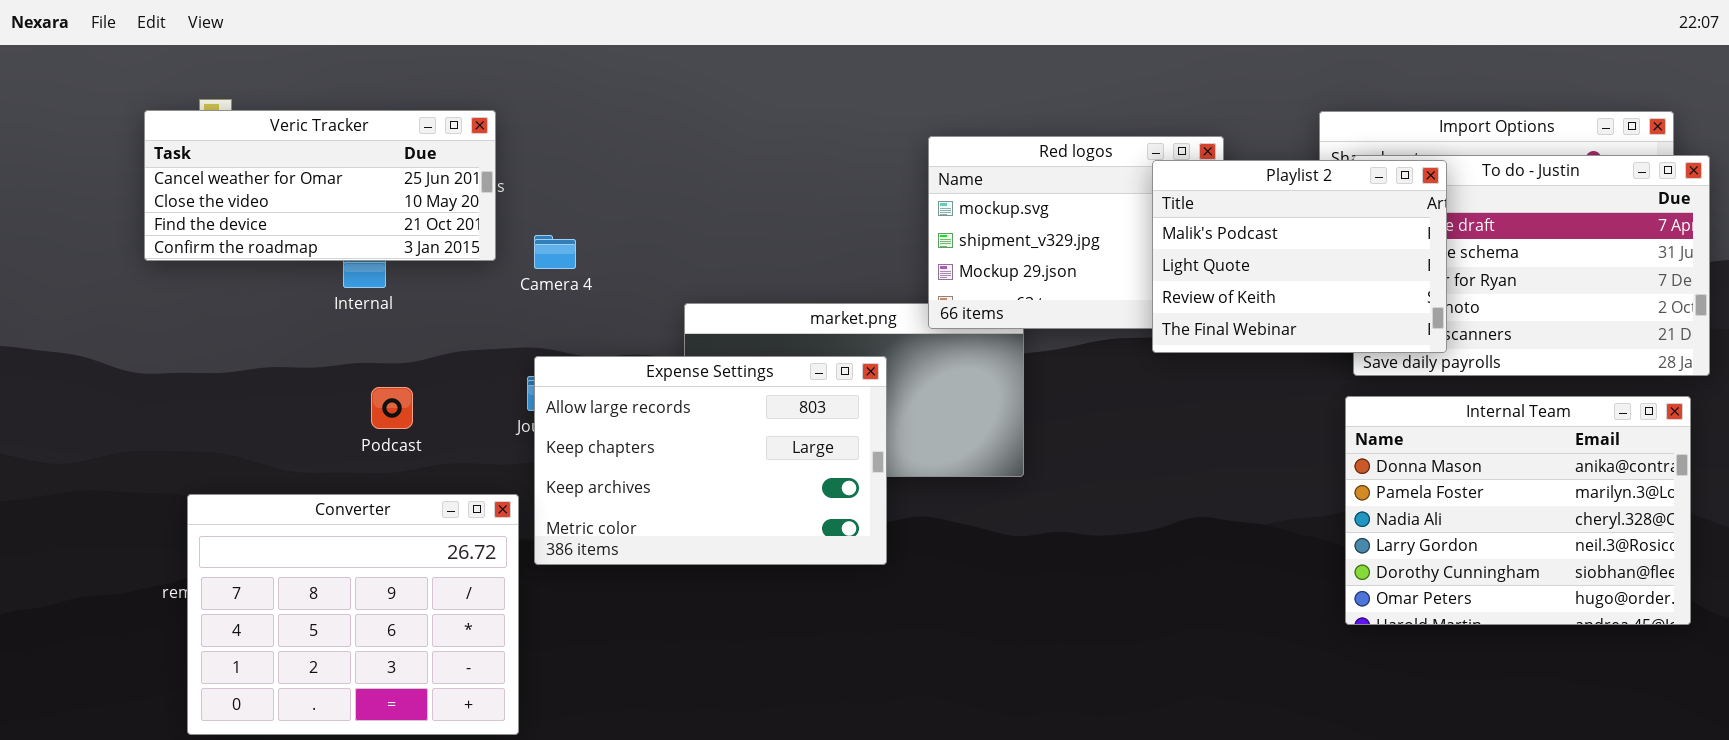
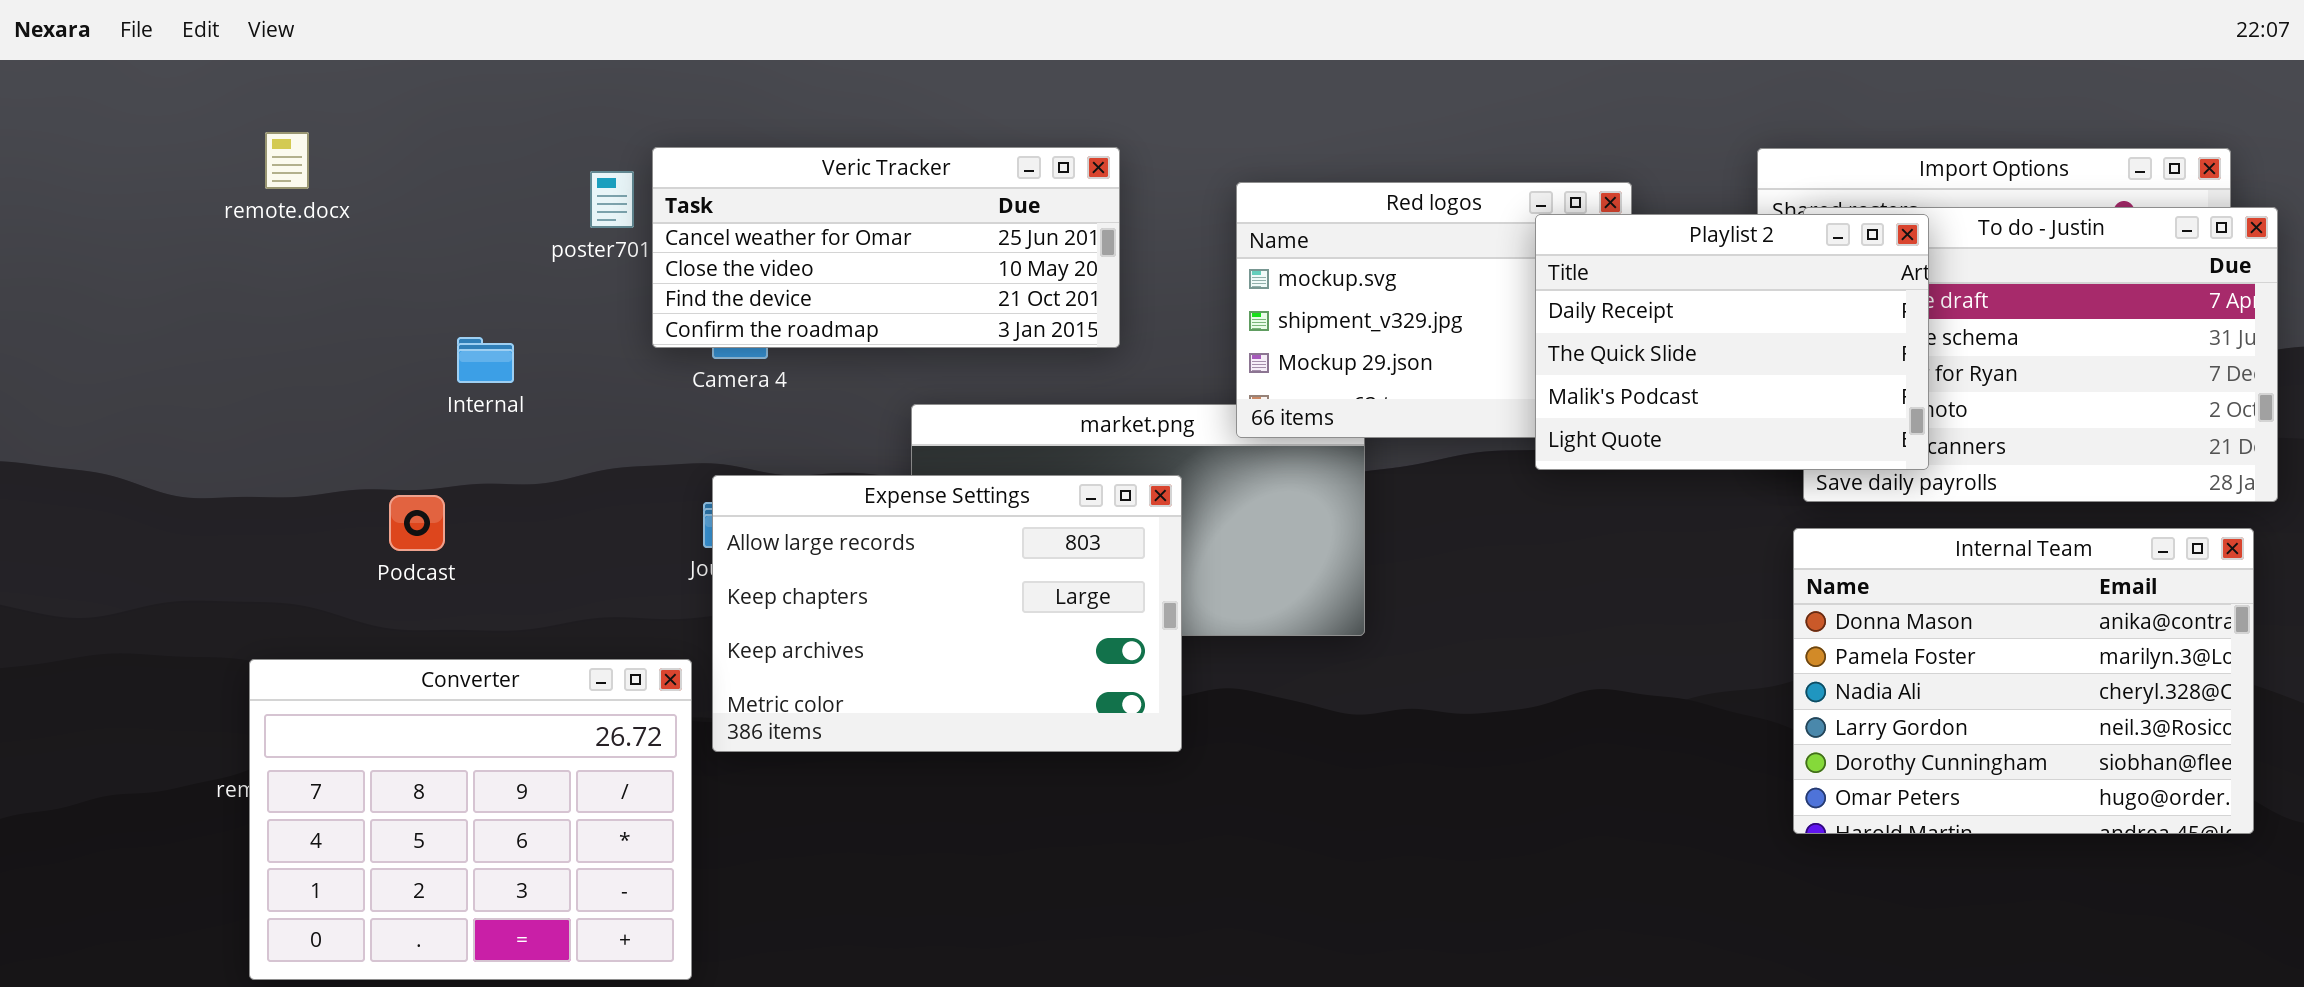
Veric Tracker: [144,110,496,261] -> [652,147,1120,348], moved
Playlist 2: [1152,160,1447,353] -> [1535,214,1929,470], scrolled up 2 rows
Podcast: [371,387,413,429] -> [389,495,445,551], moved

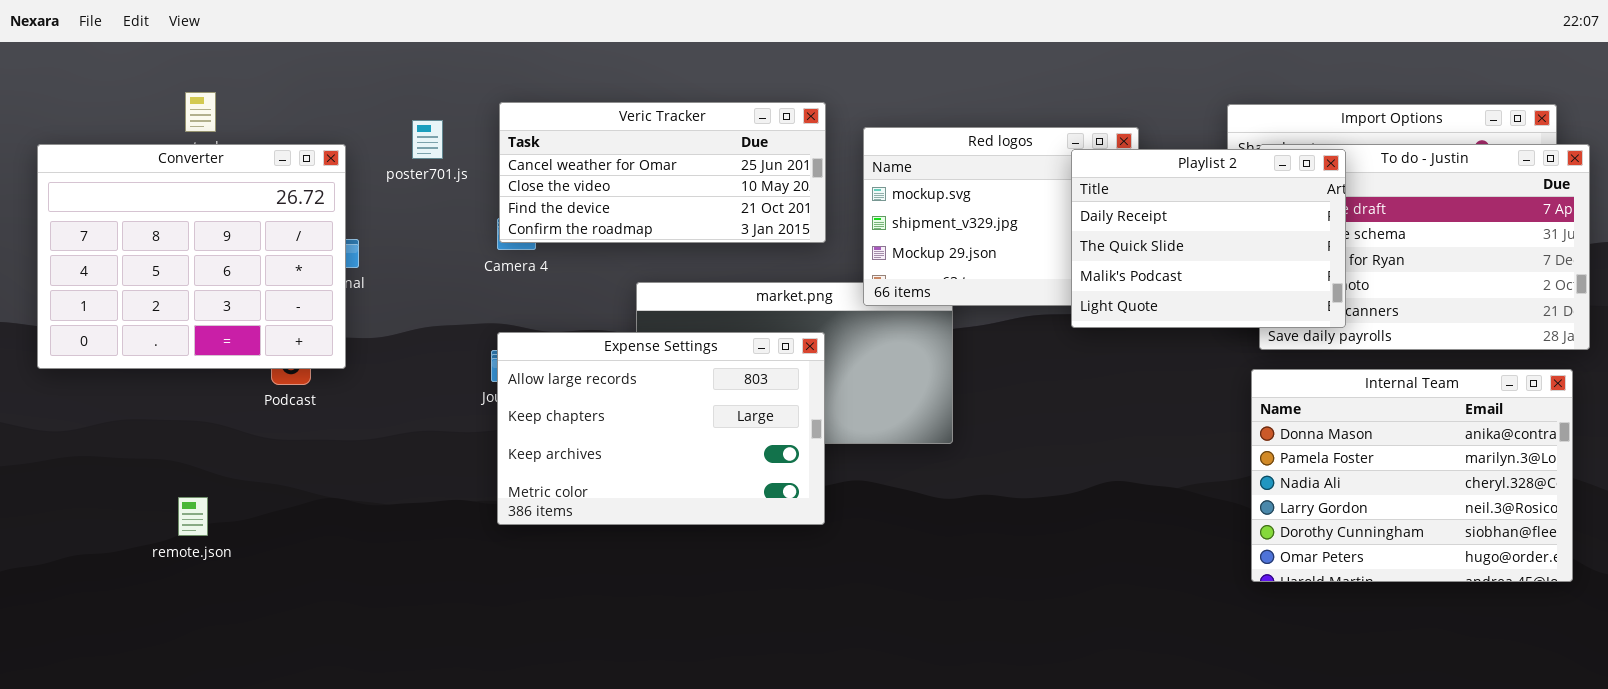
Veric Tracker: [652,147,1120,348] -> [499,102,826,243], moved
Converter: [249,659,692,980] -> [37,144,346,369], moved

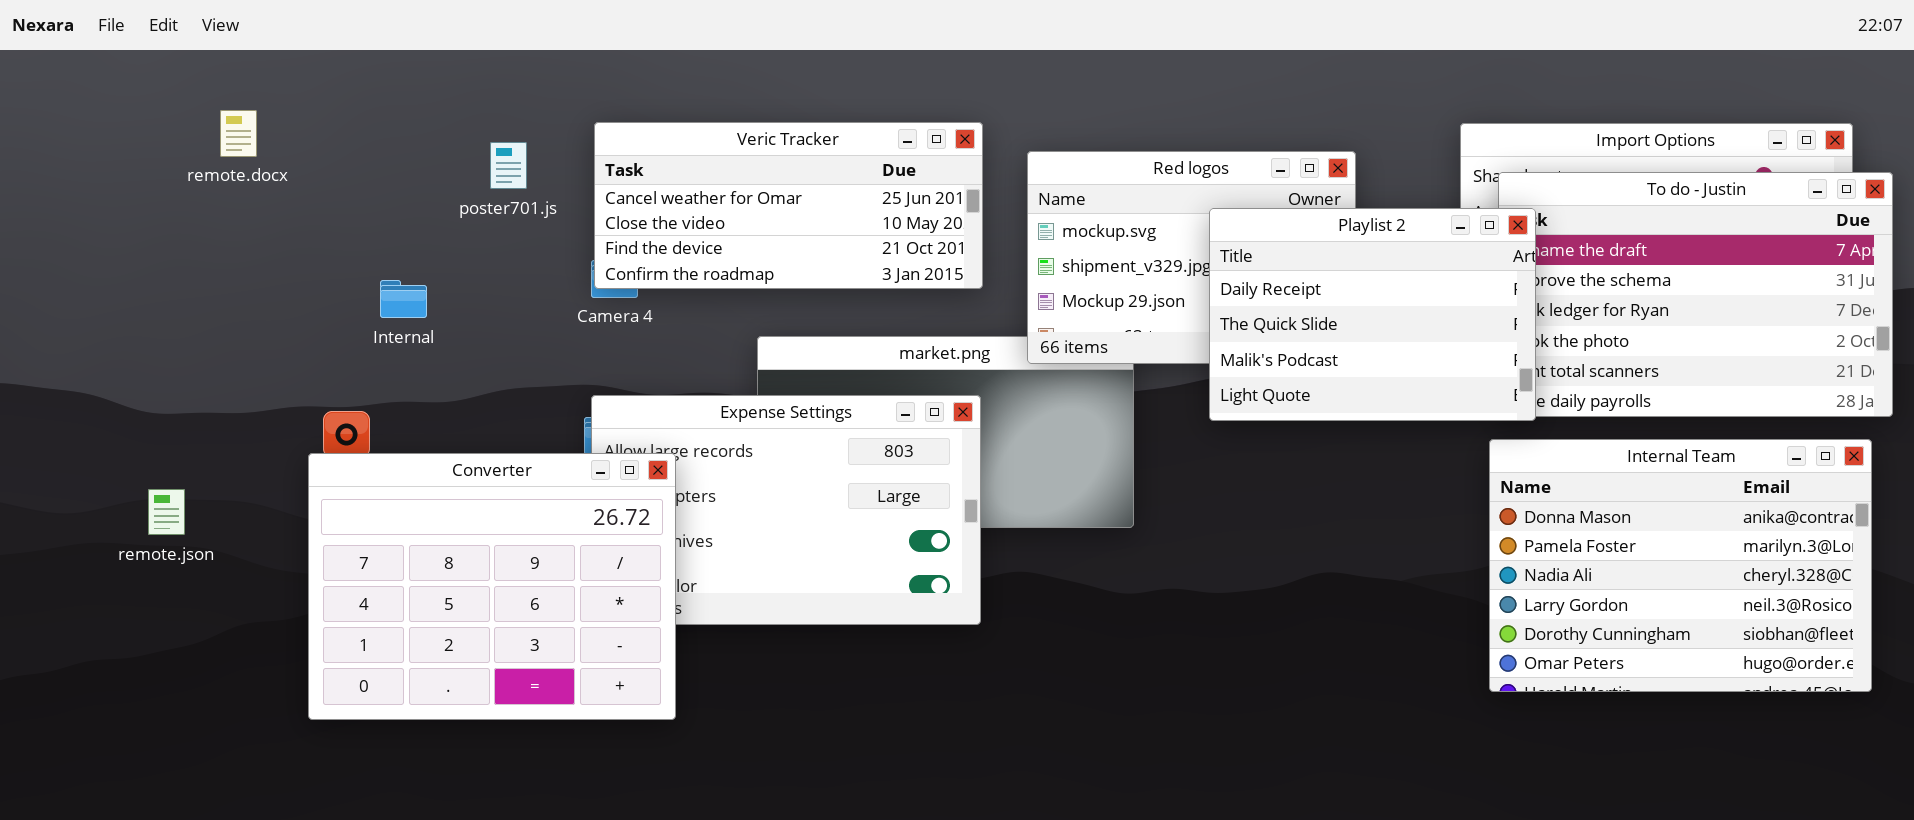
Converter: [37,144,346,369] -> [308,453,676,720], moved
Playlist 2: [1071,149,1346,328] -> [1209,208,1536,421], moved
remote.json: [178,497,208,536] -> [148,489,185,535], moved

